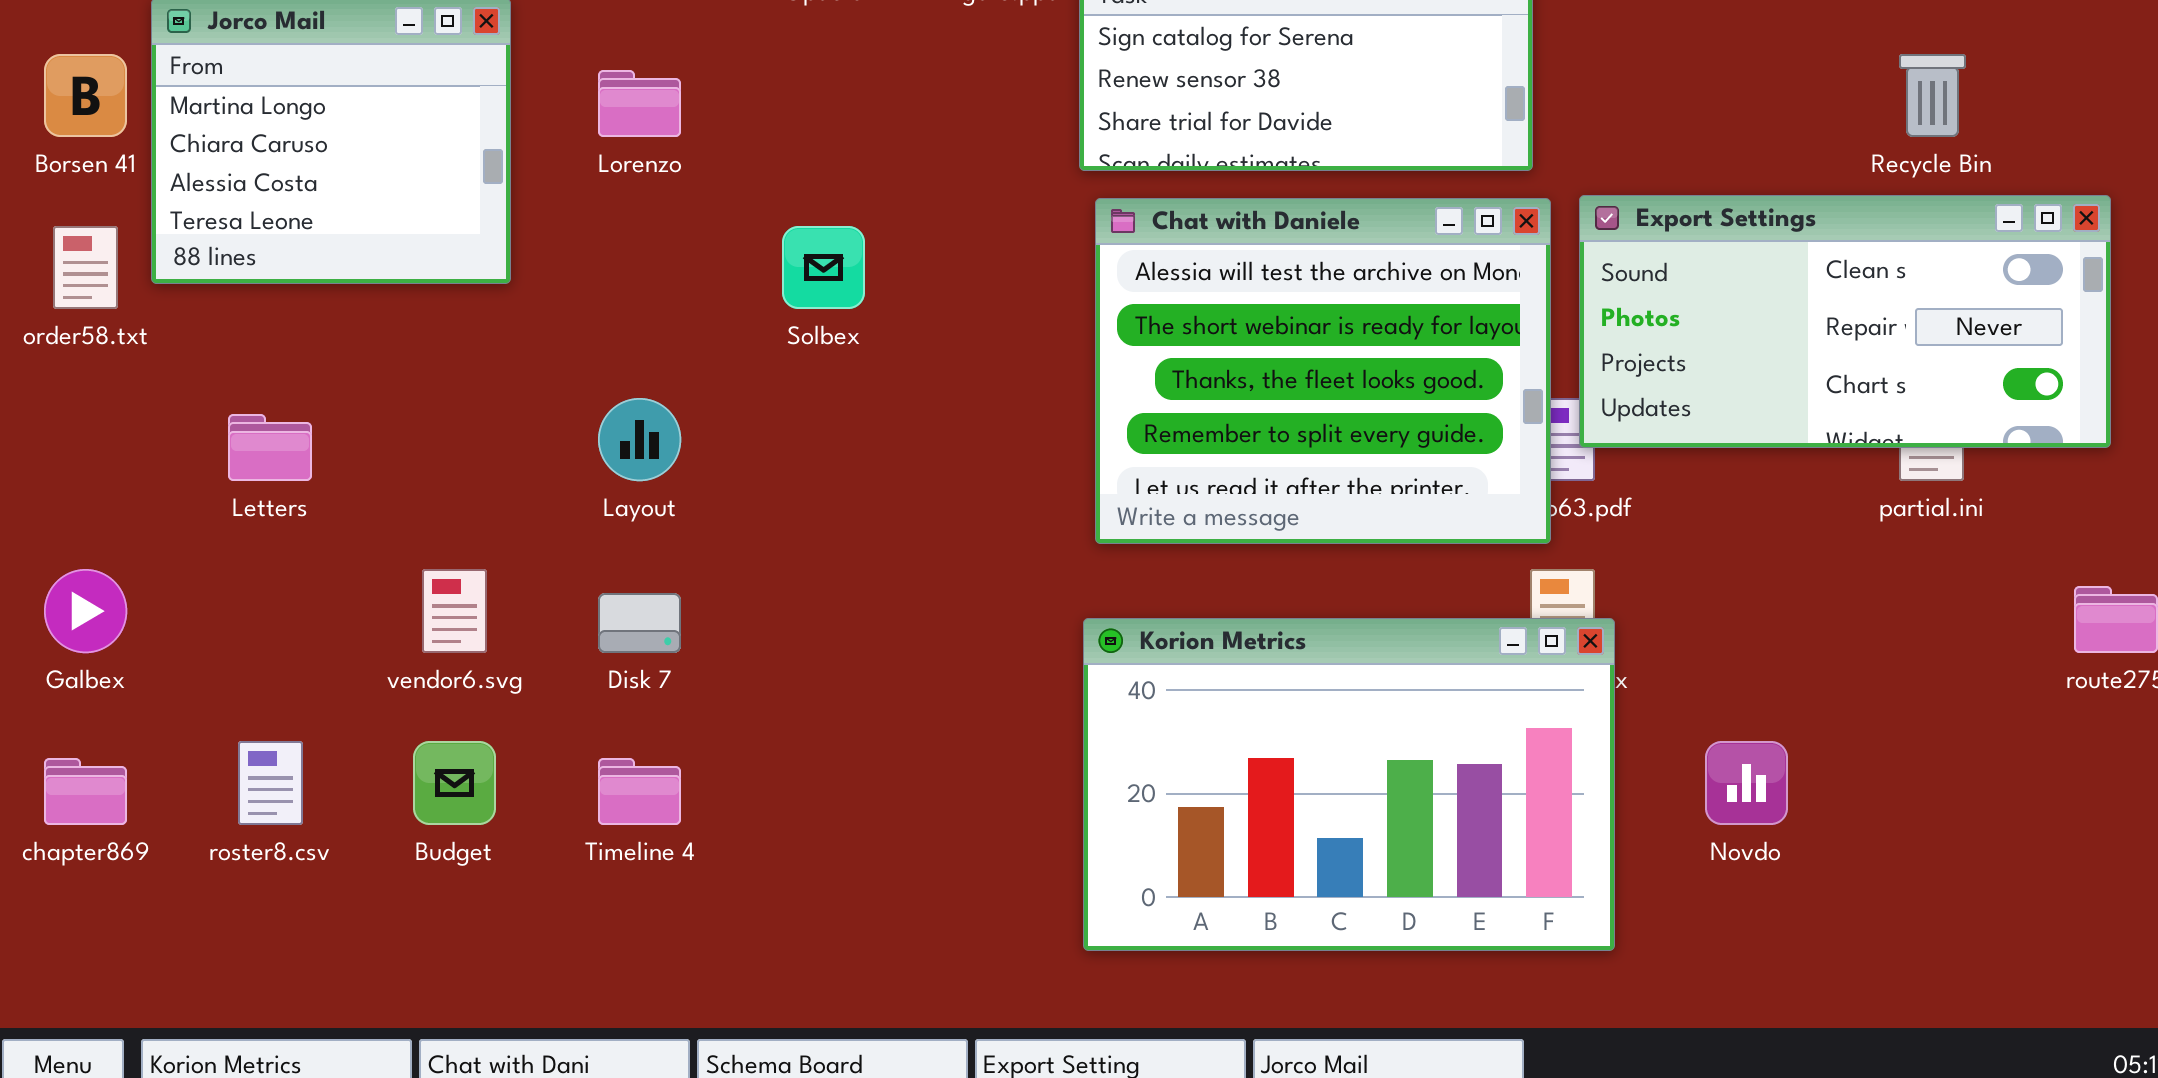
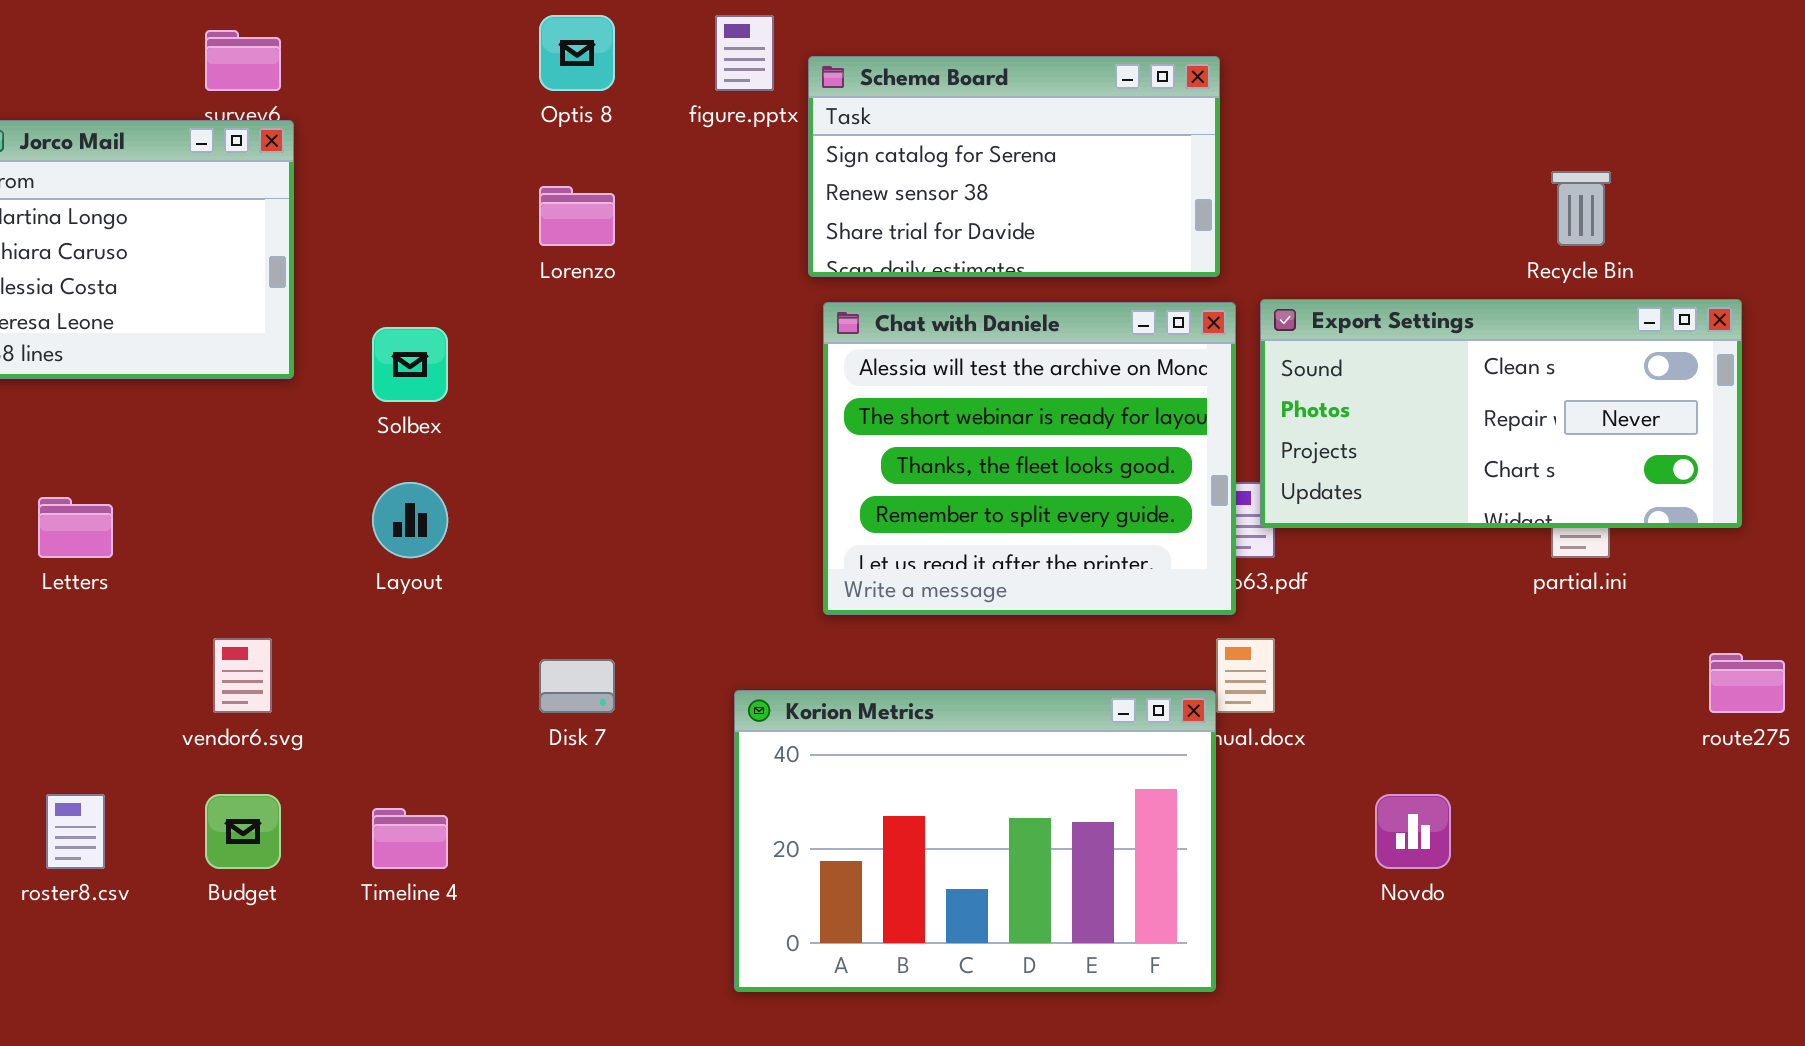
Lorenzo: [598,70,681,137] -> [539,186,615,246], moved
Solbex: [782,226,865,309] -> [372,327,448,402], moved
Disk 7: [598,593,681,653] -> [539,659,615,713], moved
Korion Metrics: [1083,618,1615,951] -> [734,690,1216,992], moved

